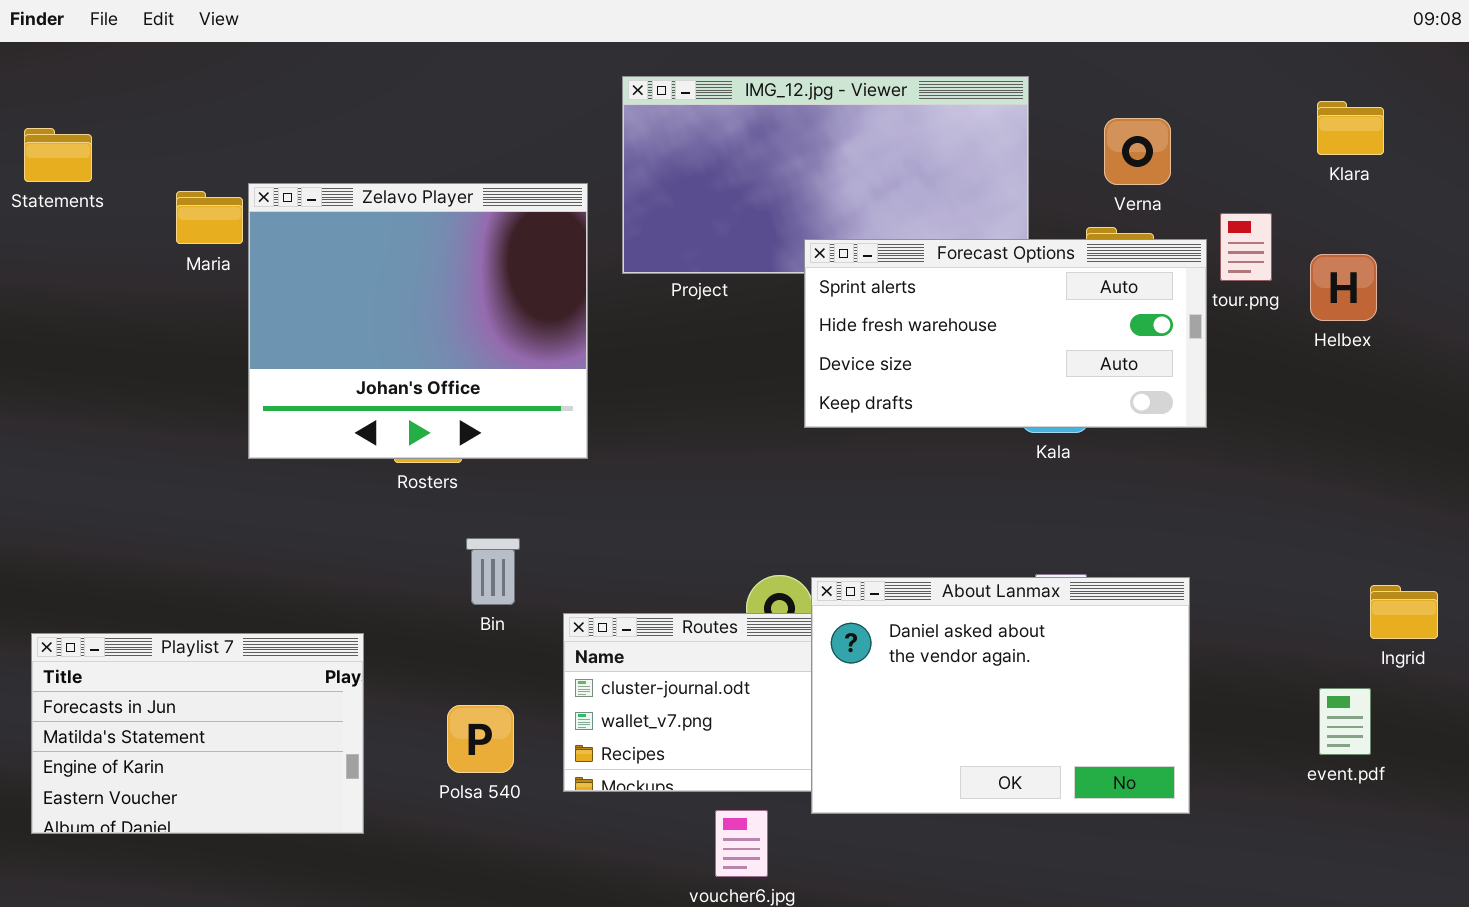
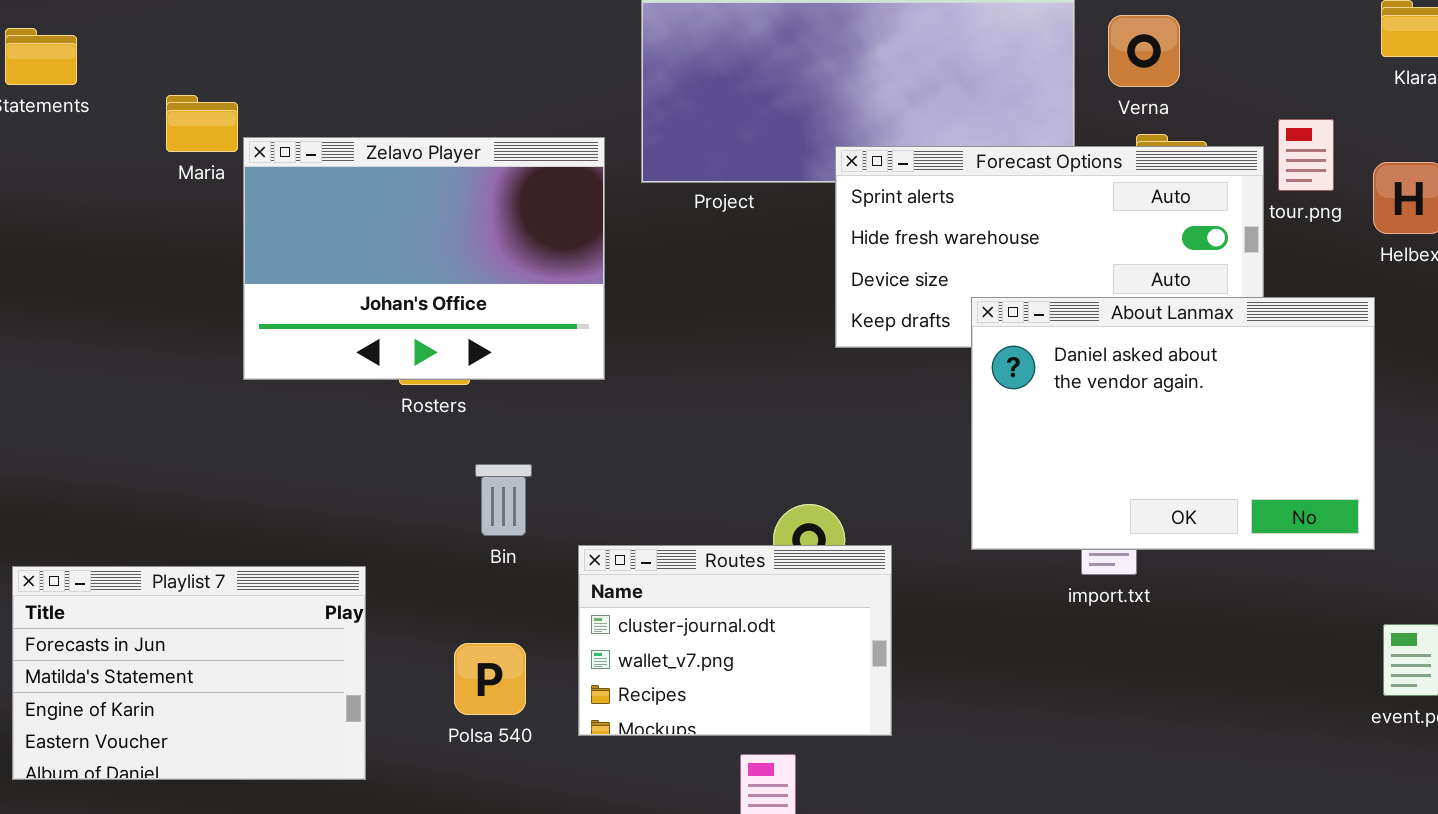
Verna: [1104,118,1171,185] -> [1108,15,1180,87], moved
Zelavo Player: [248,183,588,459] -> [243,137,605,380], resized
About Lanmax: [811,577,1190,814] -> [971,297,1375,550], moved

